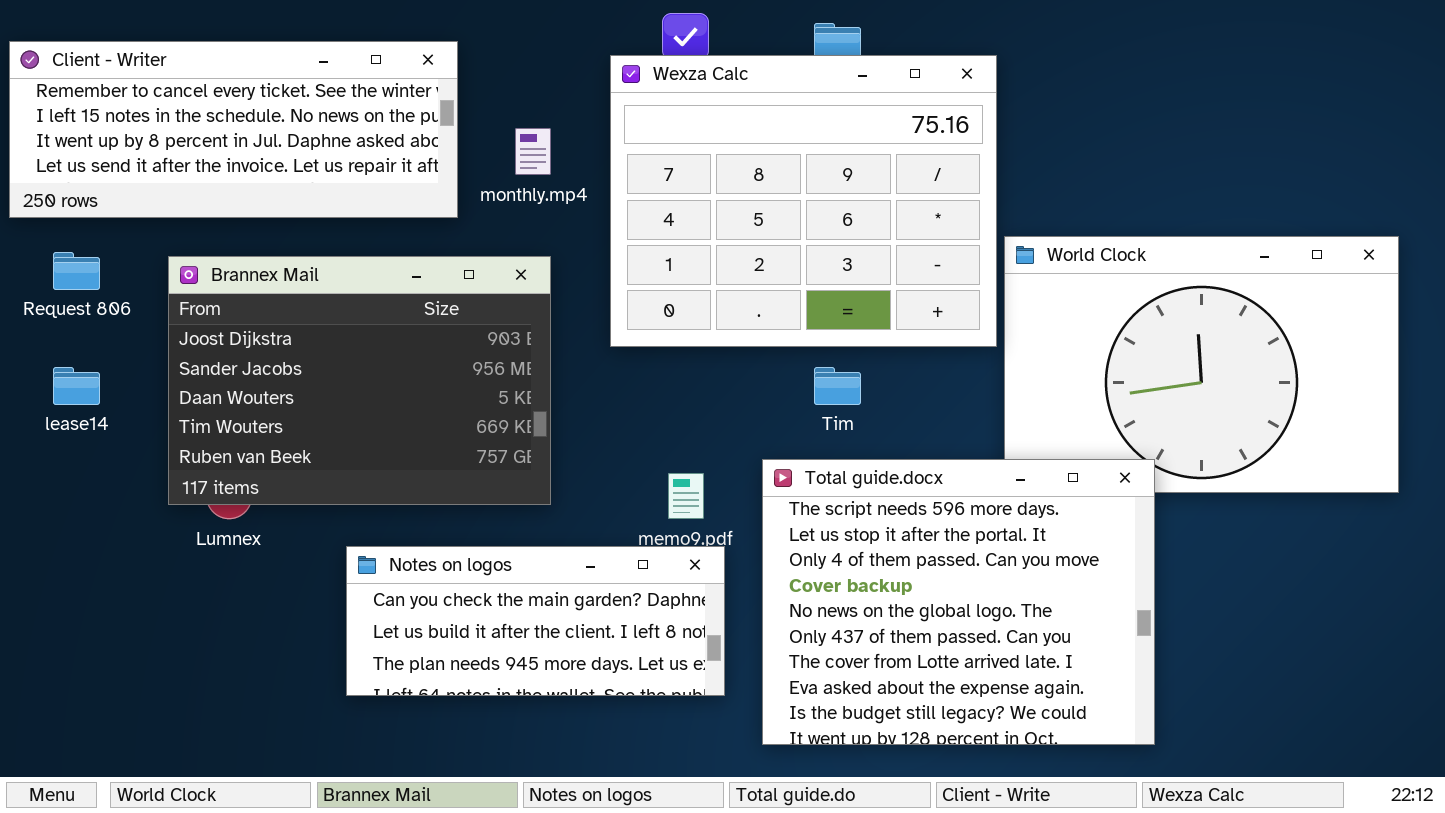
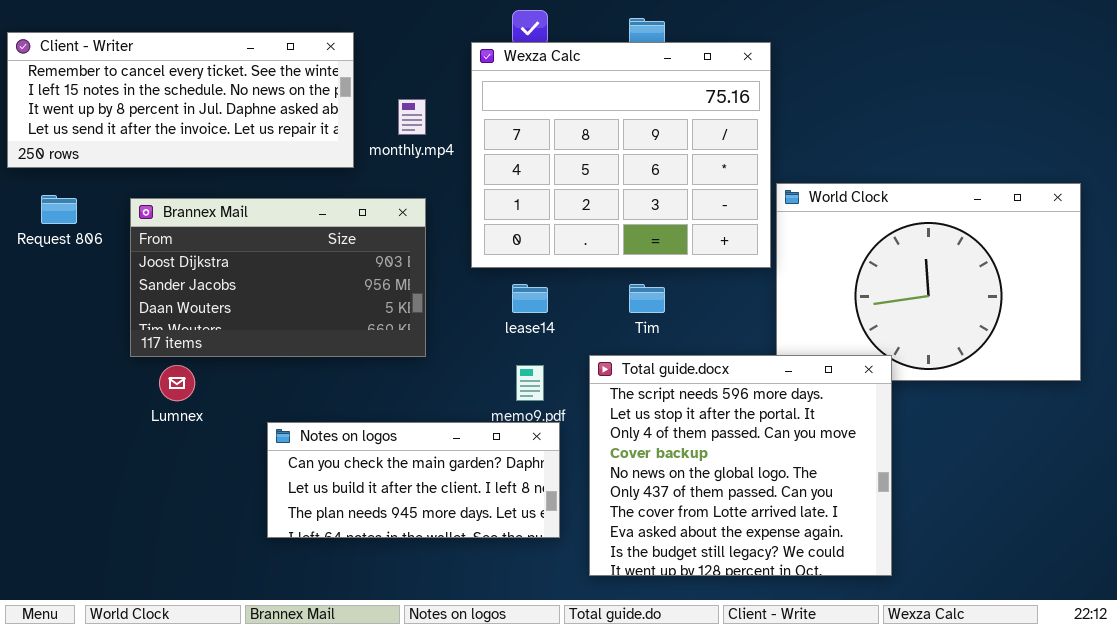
Brannex Mail: [168,256,551,505] -> [130,198,426,357], resized
lease14: [53,367,100,405] -> [512,284,548,313], moved

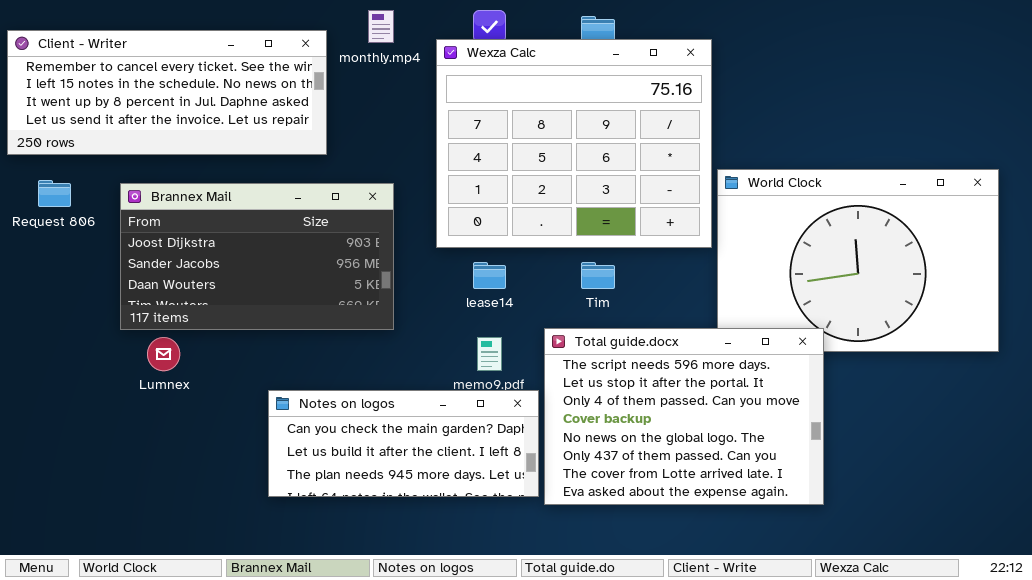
monthly.mp4: [398,99,426,135] -> [368,10,394,43], moved
Total guide.docx: [589,355,892,576] -> [544,328,824,505], resized
Notes on logos: [267,422,560,538] -> [268,390,539,497], moved

